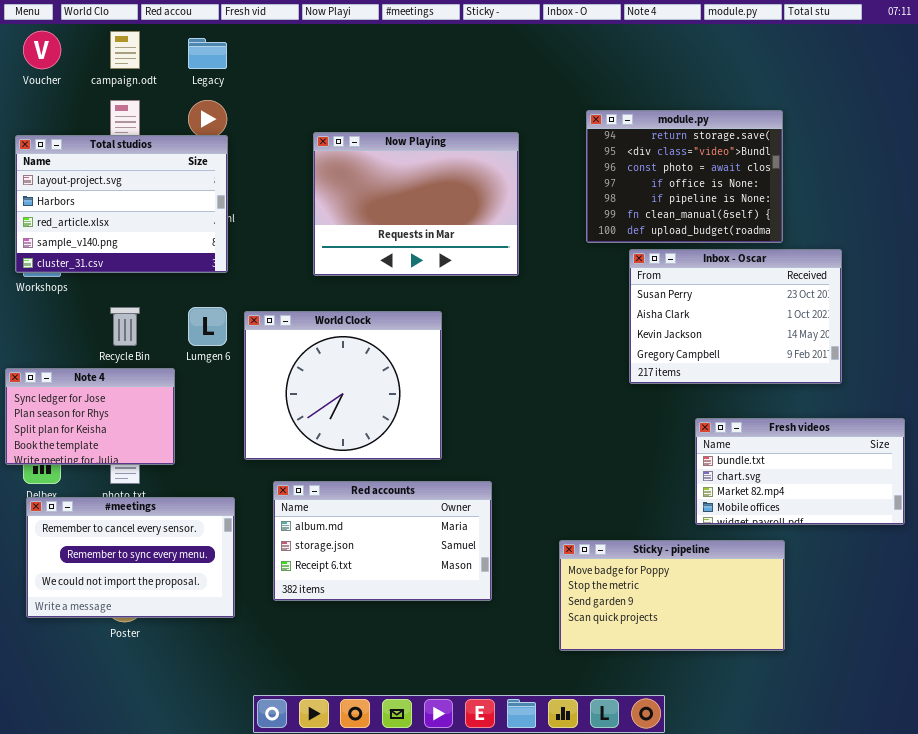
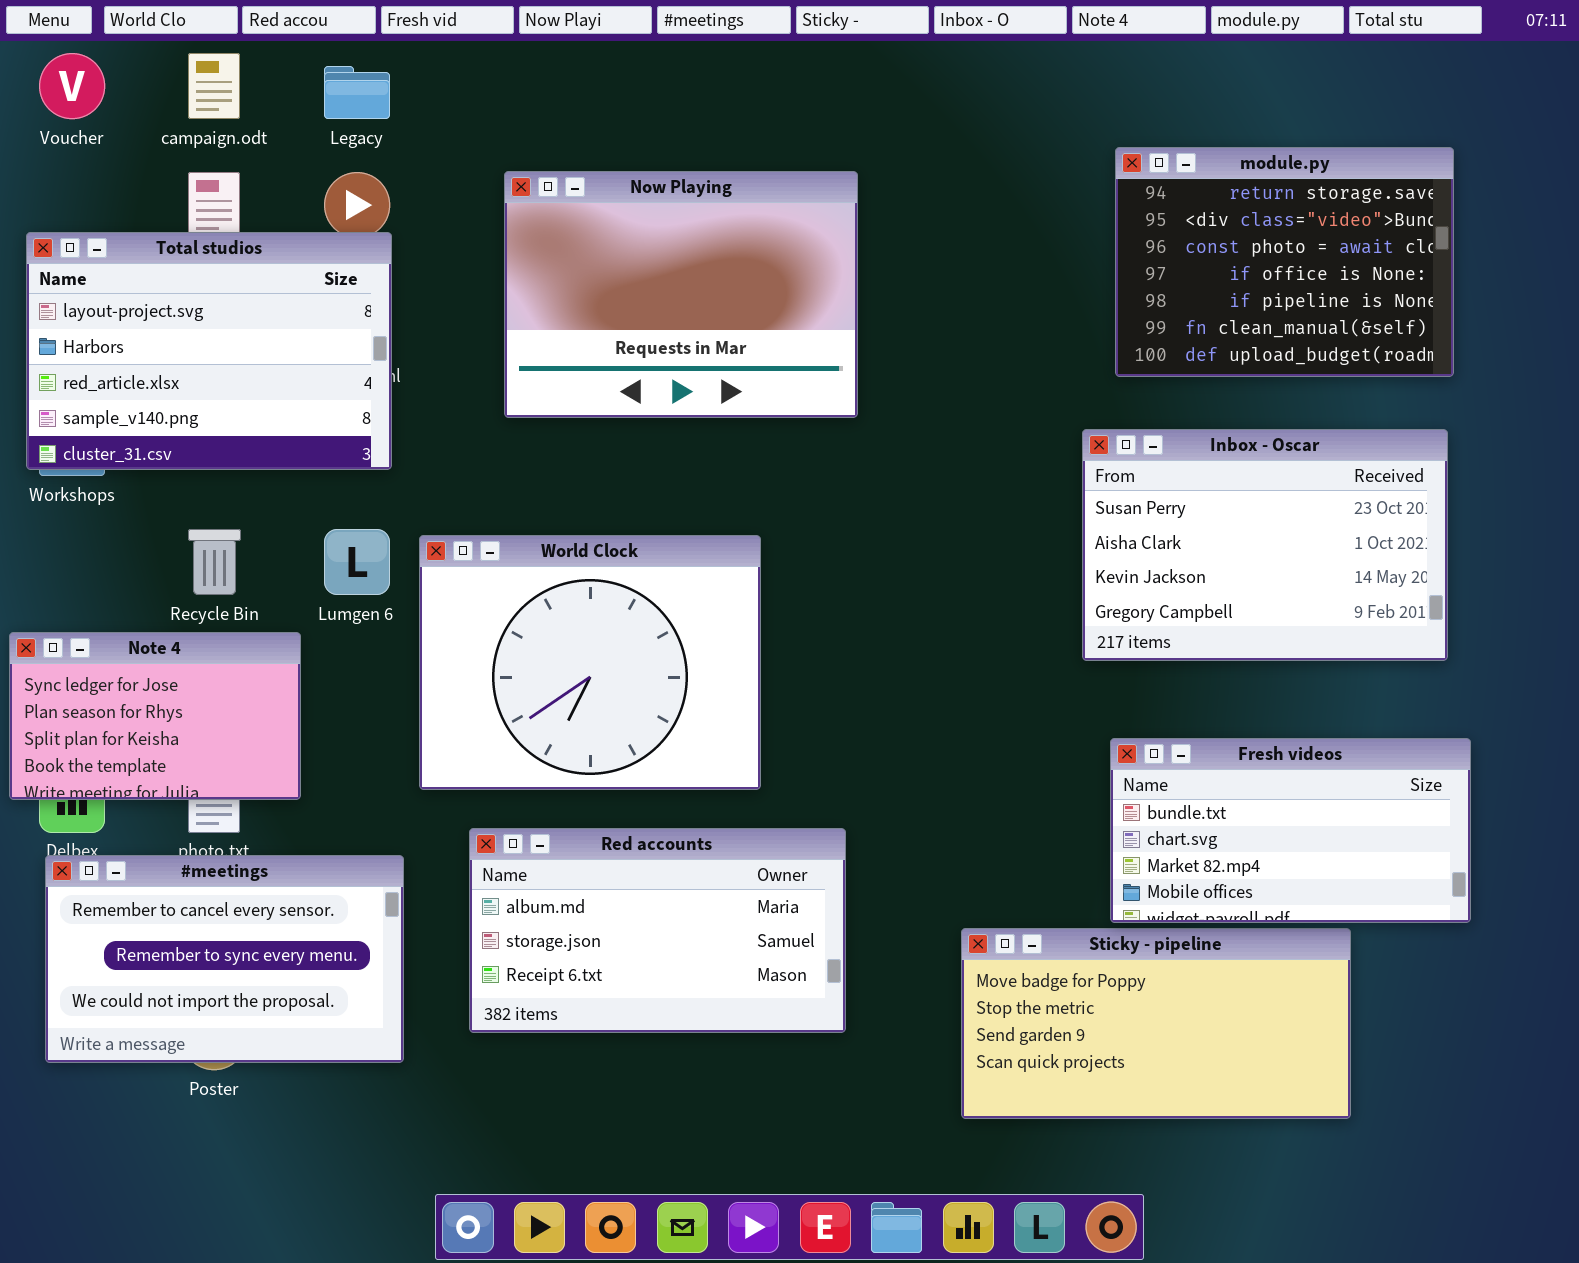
module.py: [586,110,783,243] -> [1115,147,1454,377], moved
Now Playing: [313,132,519,276] -> [504,171,858,418], moved
Fresh videos: [695,418,905,525] -> [1110,738,1471,923], moved

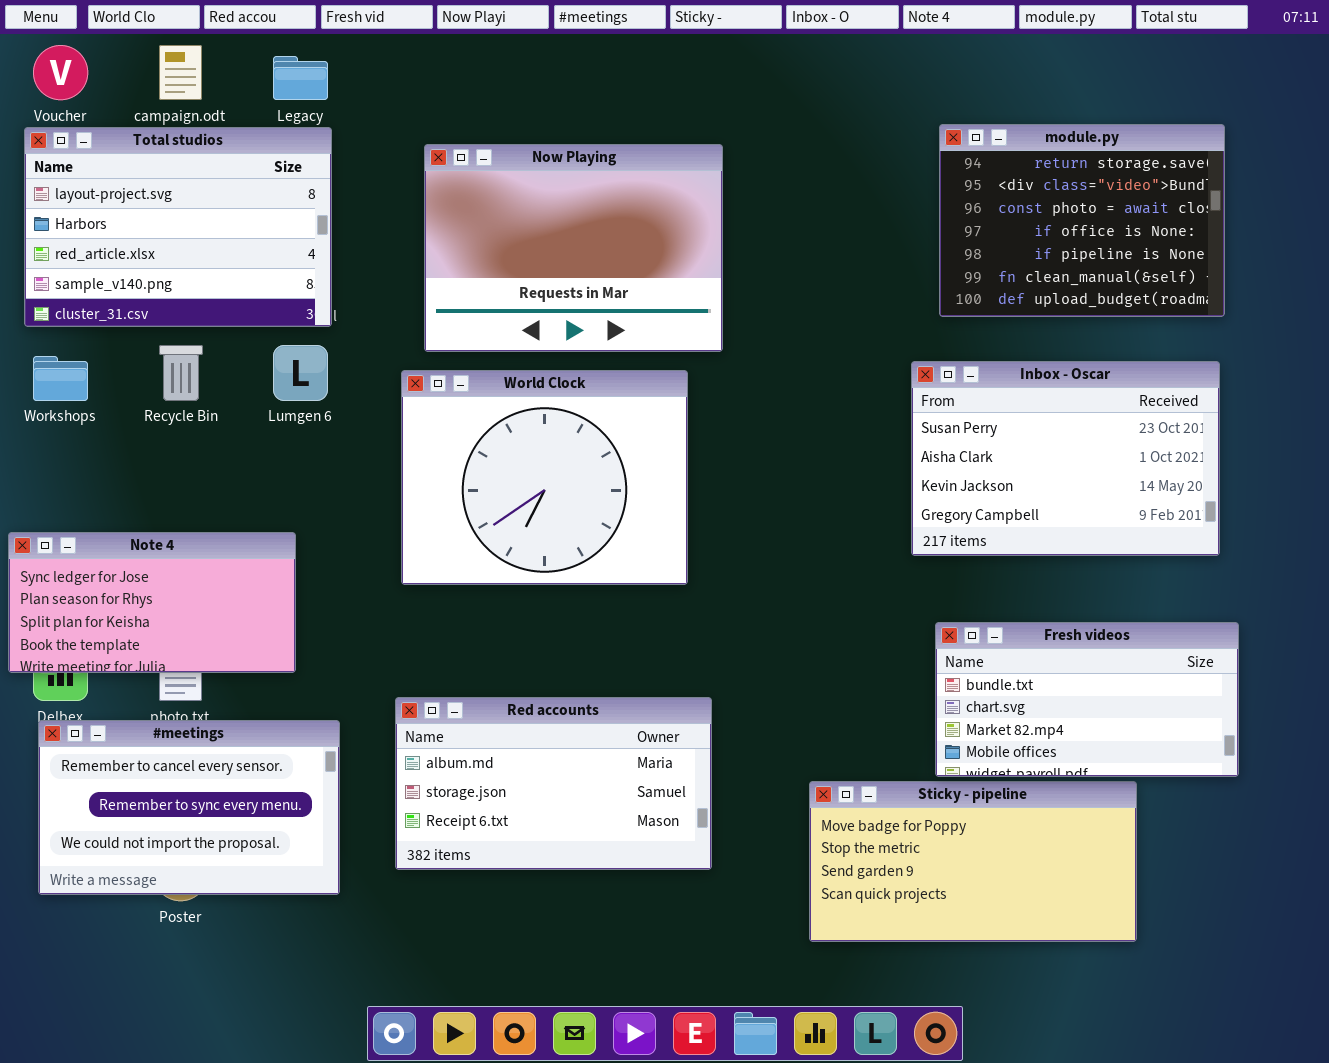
Total studios: [26,232,392,470] -> [24,127,332,327], moved
Recycle Bin: [188,529,241,595] -> [159,345,203,401], moved
Lumgen 6: [324,529,390,595] -> [273,345,328,401], moved
World Clock: [419,535,761,790] -> [401,370,688,585], moved
Note 4: [9,632,301,800] -> [8,532,296,673], resized

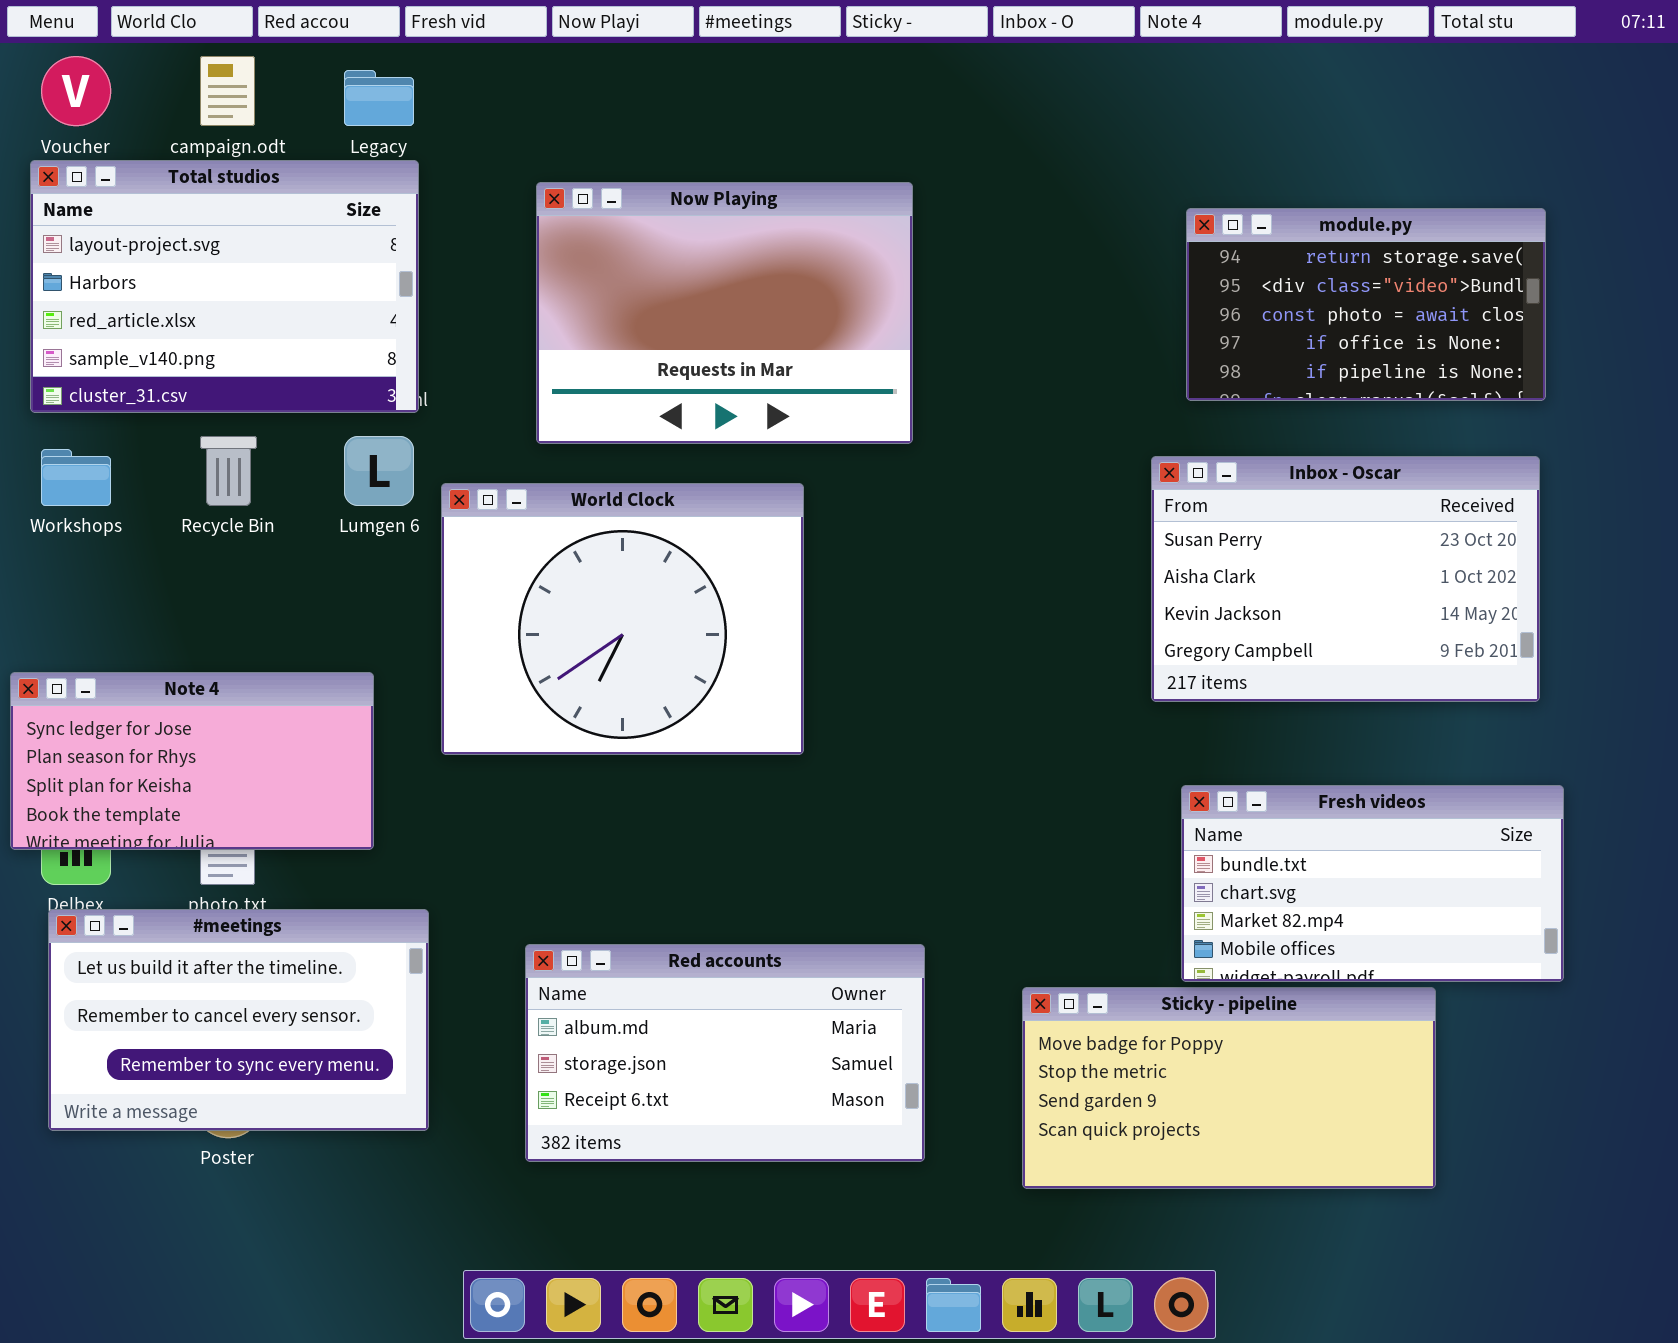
module.py: [939,124,1225,317] -> [1186,208,1546,401], resized
World Clock: [401,370,688,585] -> [441,483,804,755], moved
Red accounts: [395,697,712,870] -> [525,944,925,1162], moved
#meetings: [38,720,340,895] -> [48,909,429,1131], scrolled up 1 row

